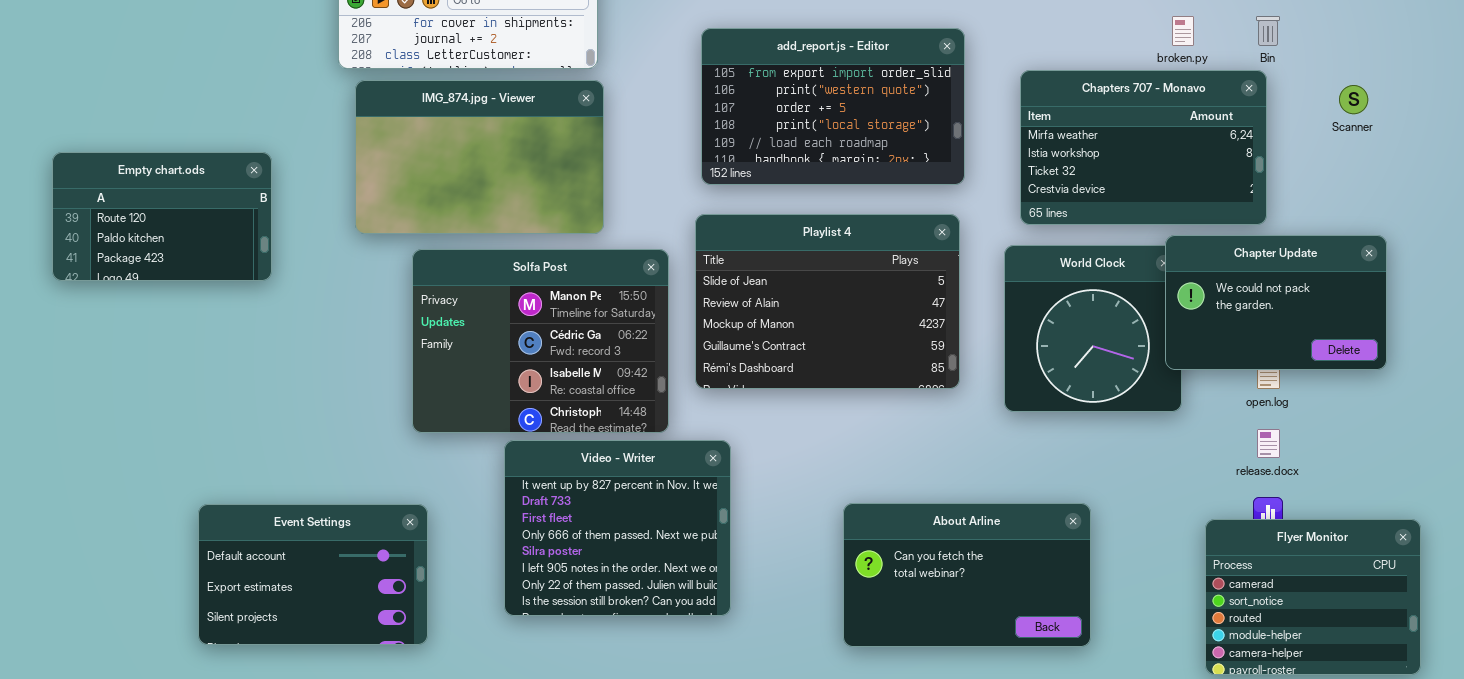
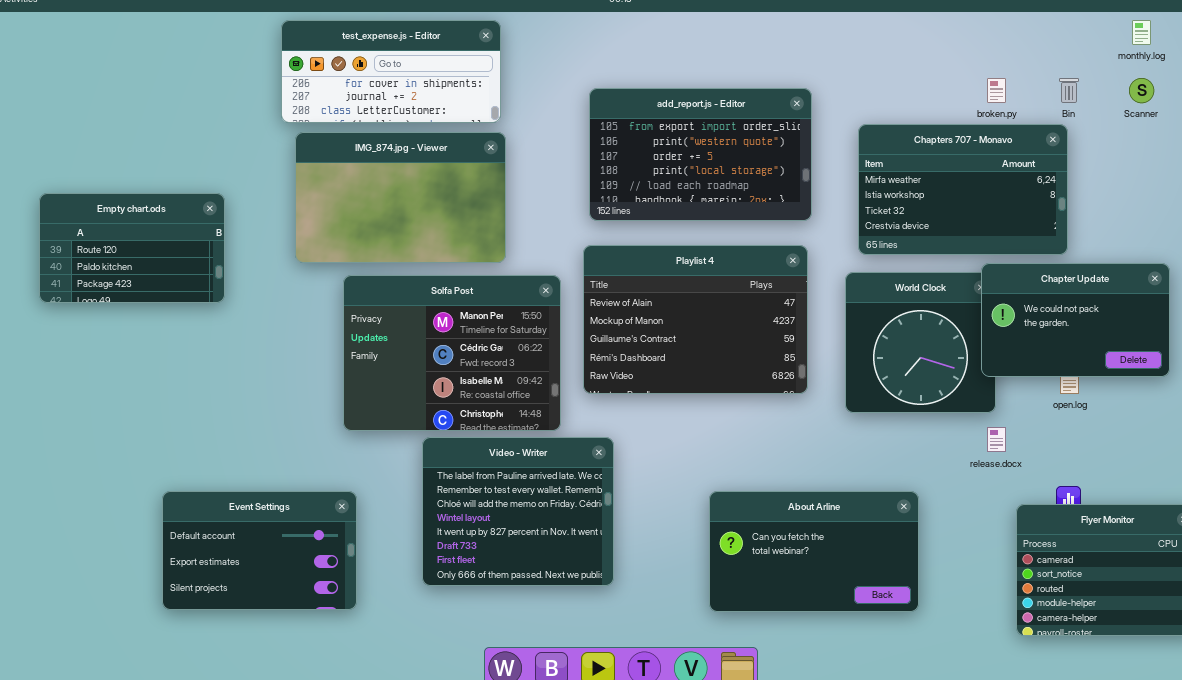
Scanner: [1339,85,1368,114] -> [1129,78,1154,103], moved
Playlist 4: [695,214,960,389] -> [583,245,808,394], scrolled down 1 row
release.docx: [1257,429,1280,458] -> [987,427,1006,452], moved
Video - Writer: [504,440,731,616] -> [422,437,614,586], scrolled up 4 rows

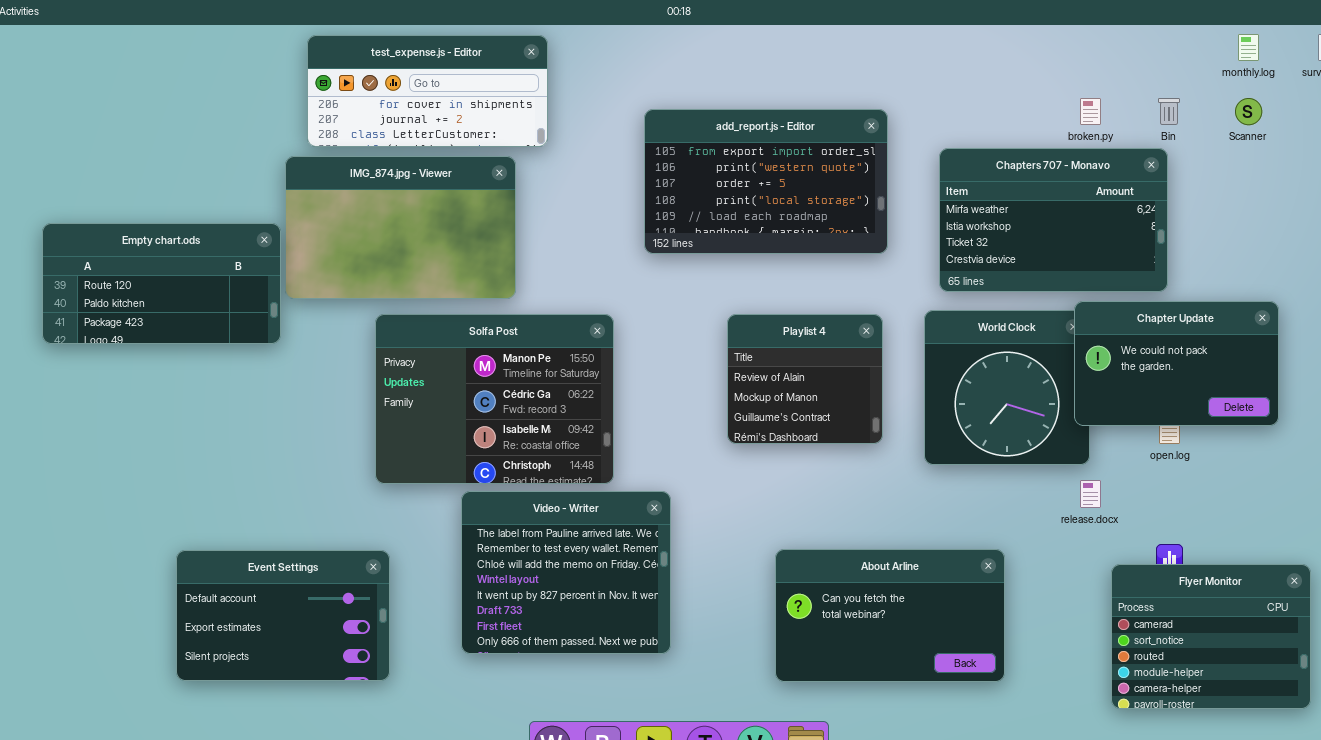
IMG_874.jpg - Viewer: [295,132,506,263] -> [285,156,516,299], moved
Empty chart.ods: [39,193,225,303] -> [42,223,281,344], resized
Playlist 4: [583,245,808,394] -> [727,314,883,444], resized

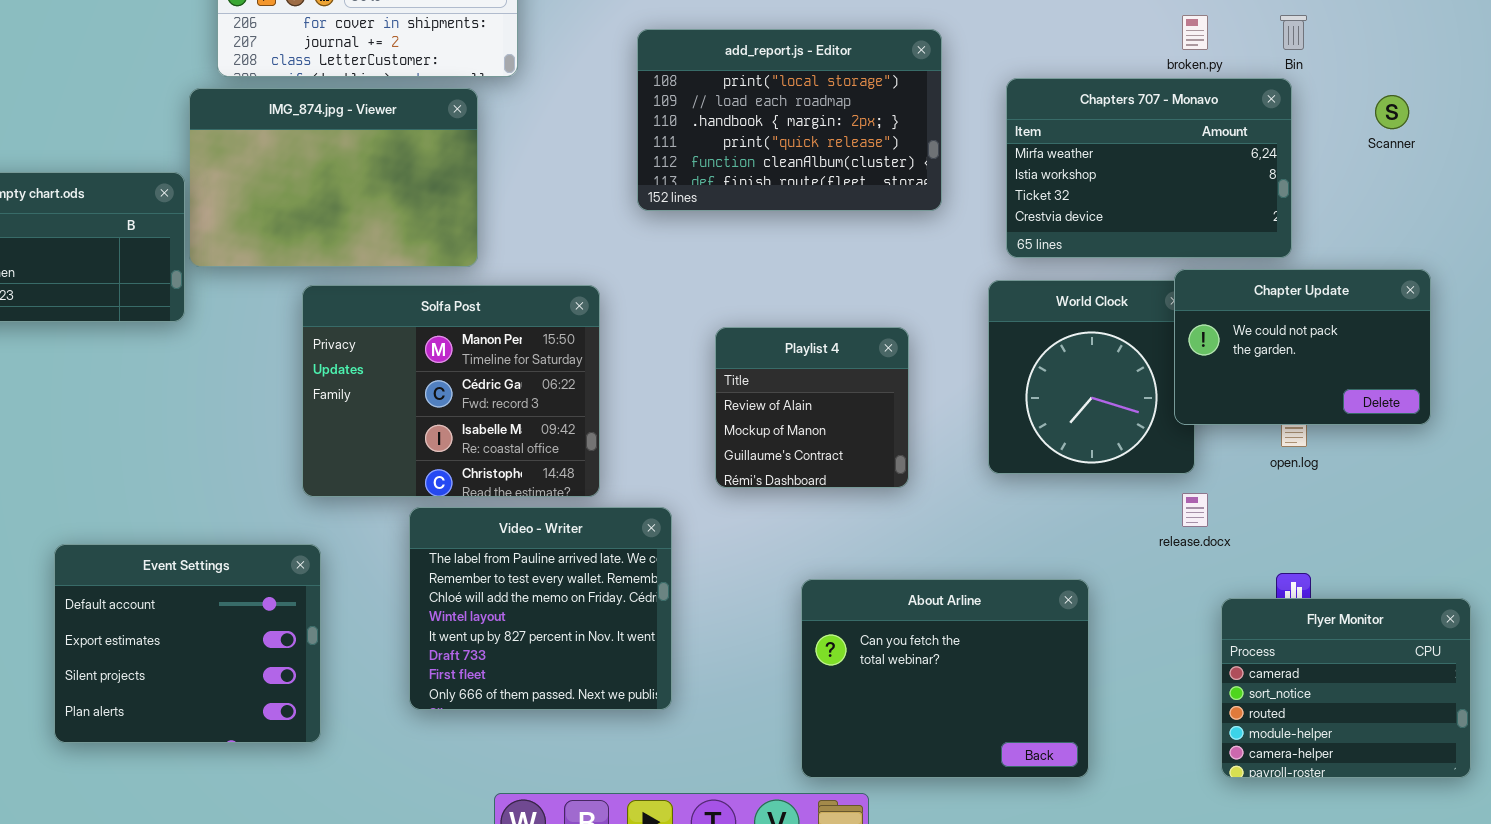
Scanner: [1235,98,1262,125] -> [1375,95,1409,129], moved
add_report.js - Editor: [644,109,888,254] -> [637,29,942,211], scrolled down 3 rows
Playlist 4: [727,314,883,444] -> [715,327,909,488], moved
About Arline: [775,549,1005,682] -> [801,579,1089,778], resized
Event Settings: [176,550,390,681] -> [54,544,321,743], resized

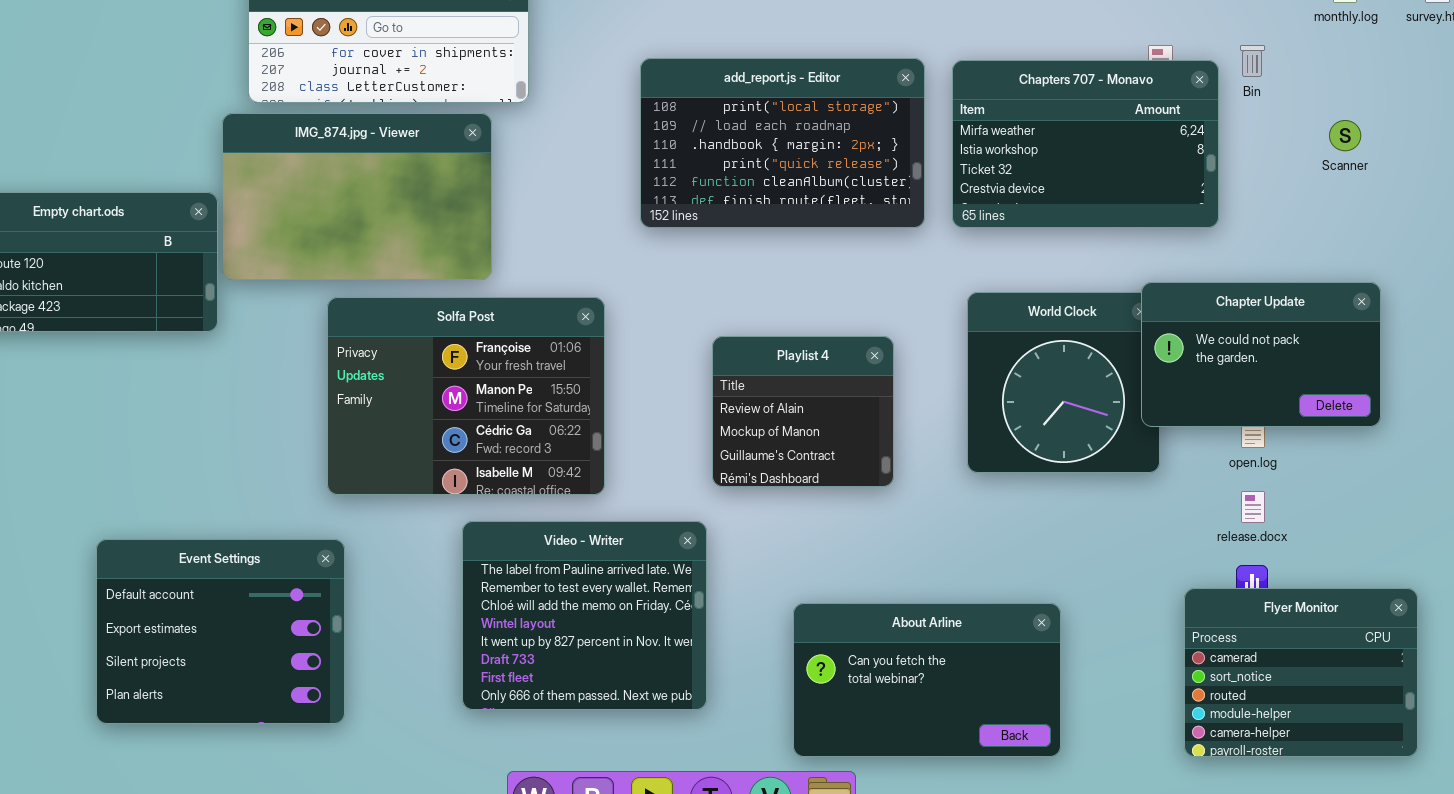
Chapters 707 - Monavo: [1006,78,1292,258] -> [952,60,1219,228], moved
Solfa Post: [302,285,600,497] -> [327,297,605,495], scrolled up 1 row
release.docx: [1182,493,1208,527] -> [1241,491,1265,523], moved
Video - Writer: [409,507,672,710] -> [462,521,707,710], moved
About Arline: [801,579,1089,778] -> [793,603,1061,757], resized

